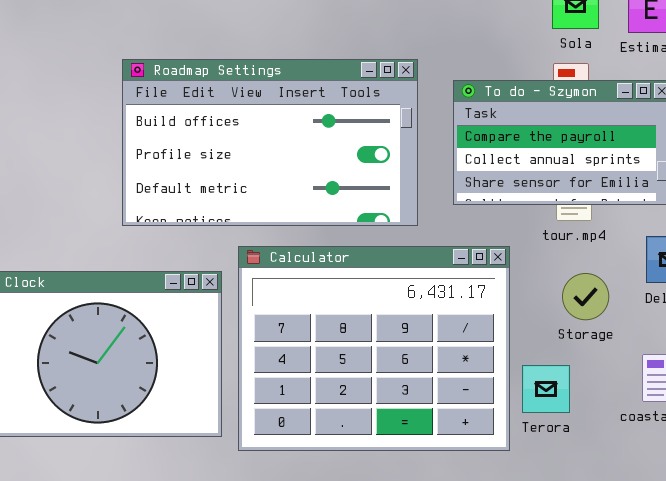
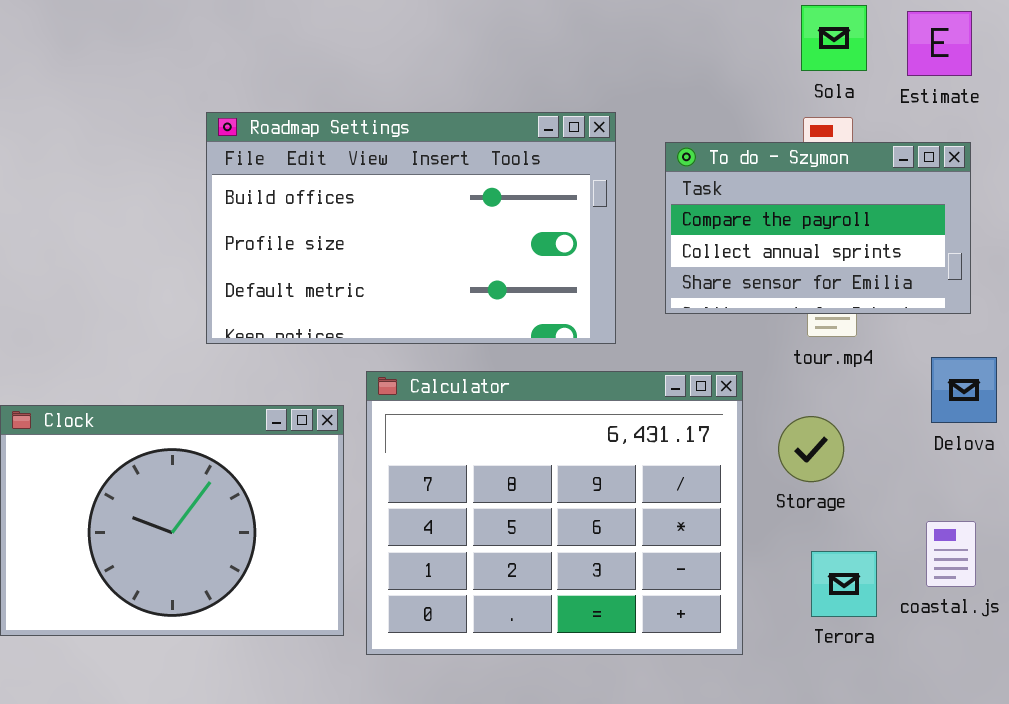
Storage: [562,273,609,320] -> [778,416,844,482], moved
Terora: [522,365,570,413] -> [811,551,877,617], moved

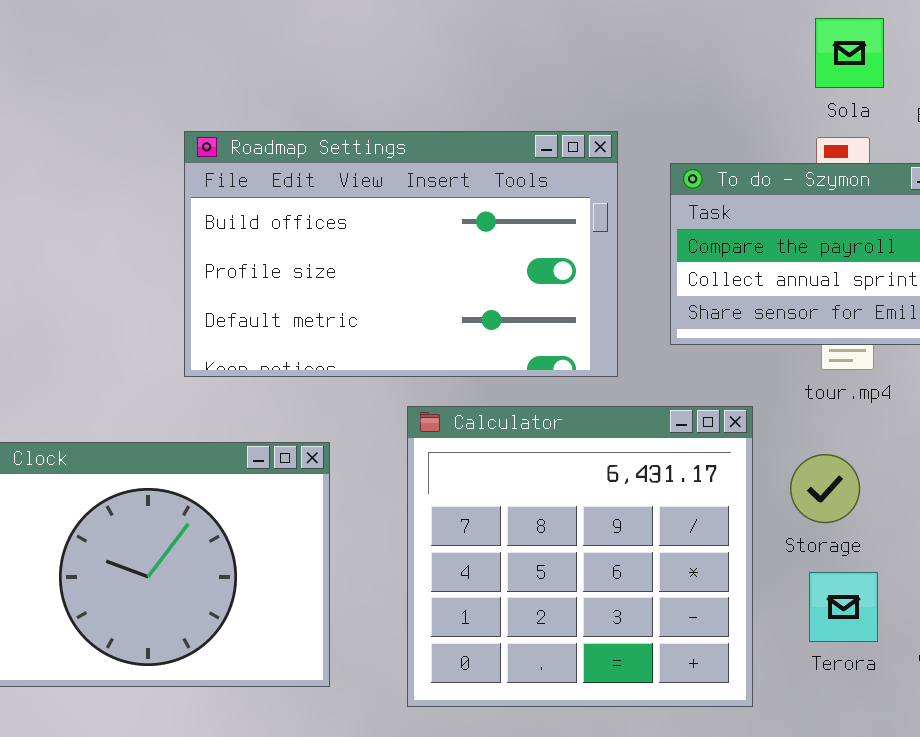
Calculator: [366,371,743,655] -> [407,406,753,707], resized
Terora: [811,551,877,617] -> [809,572,878,642], moved

